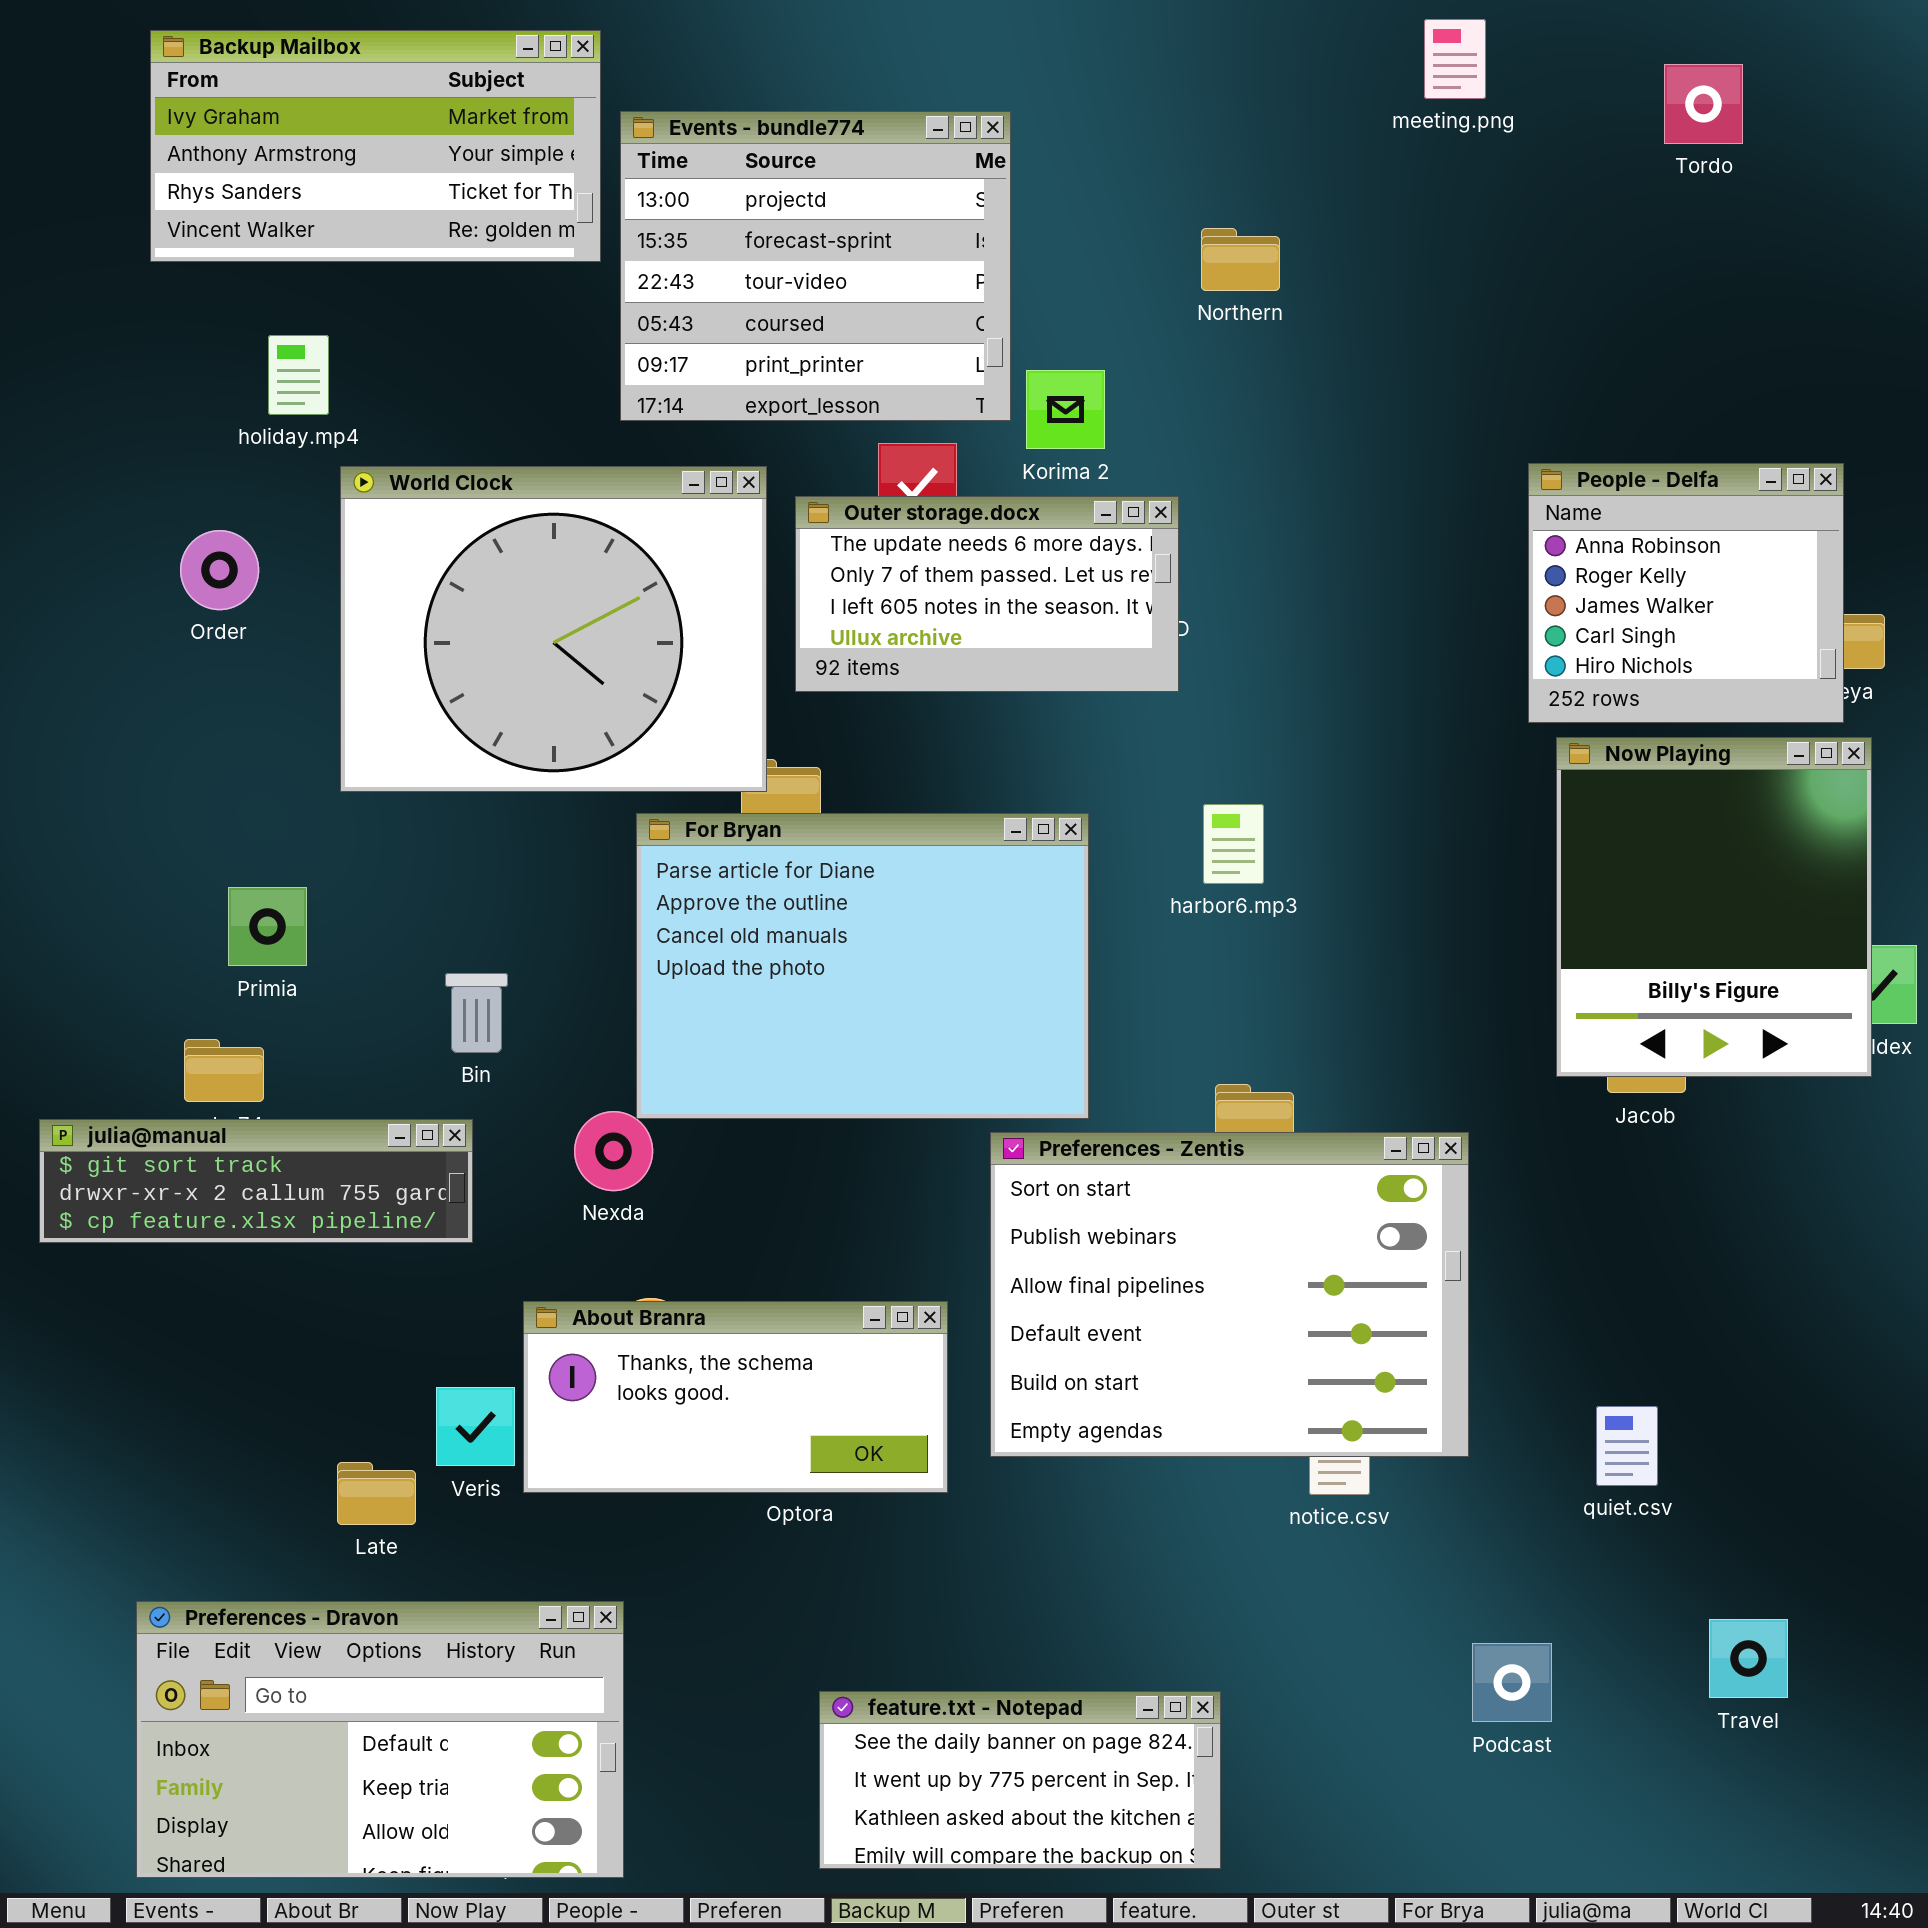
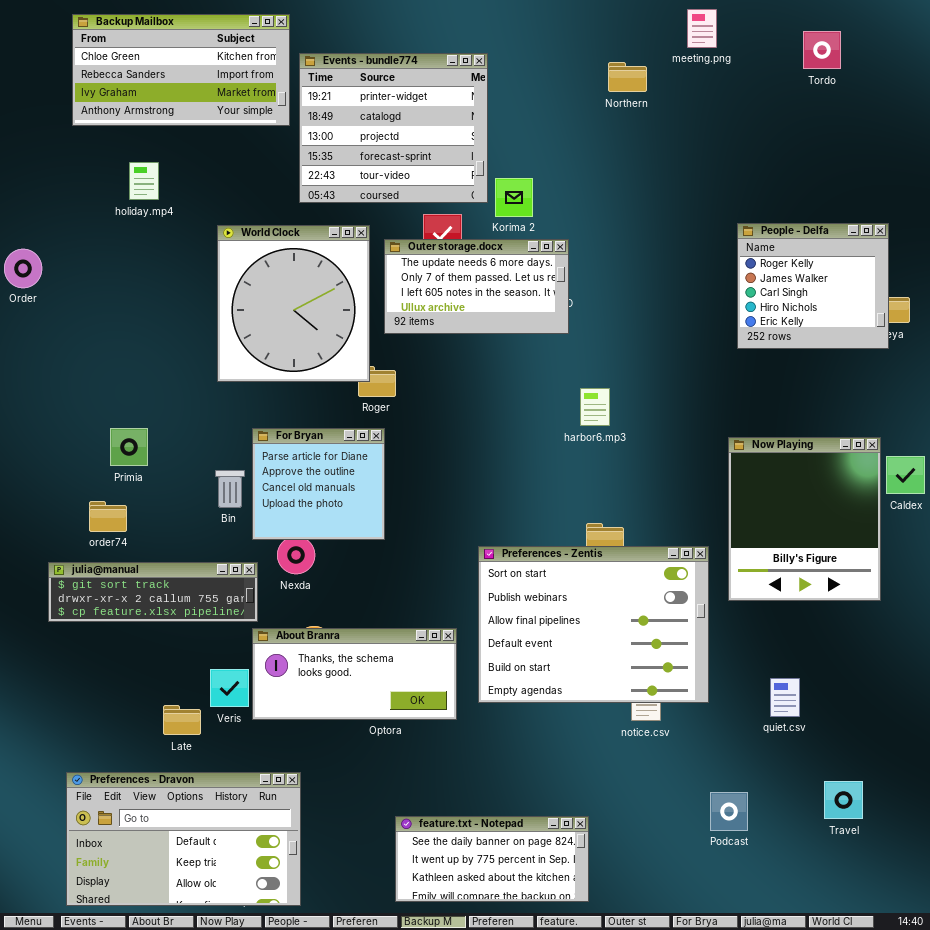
Backup Mailbox: [150,30,601,262] -> [72,14,290,126], scrolled up 2 rows
Events - bundle774: [620,111,1011,421] -> [299,53,488,203], scrolled up 2 rows
Northern: [1201,228,1280,291] -> [608,62,647,92], moved
People - Delfa: [1528,463,1844,723] -> [737,223,889,349], scrolled down 1 row
World Clock: [340,466,767,792] -> [217,225,370,382], resized
Order: [180,530,259,610] -> [4,249,42,288], moved
Now Playing: [1556,737,1872,1077] -> [728,437,881,601], moved
For Bryan: [636,813,1089,1119] -> [252,428,385,540], moved, resized
julia@manual: [39,1119,473,1243] -> [48,562,258,622], moved

